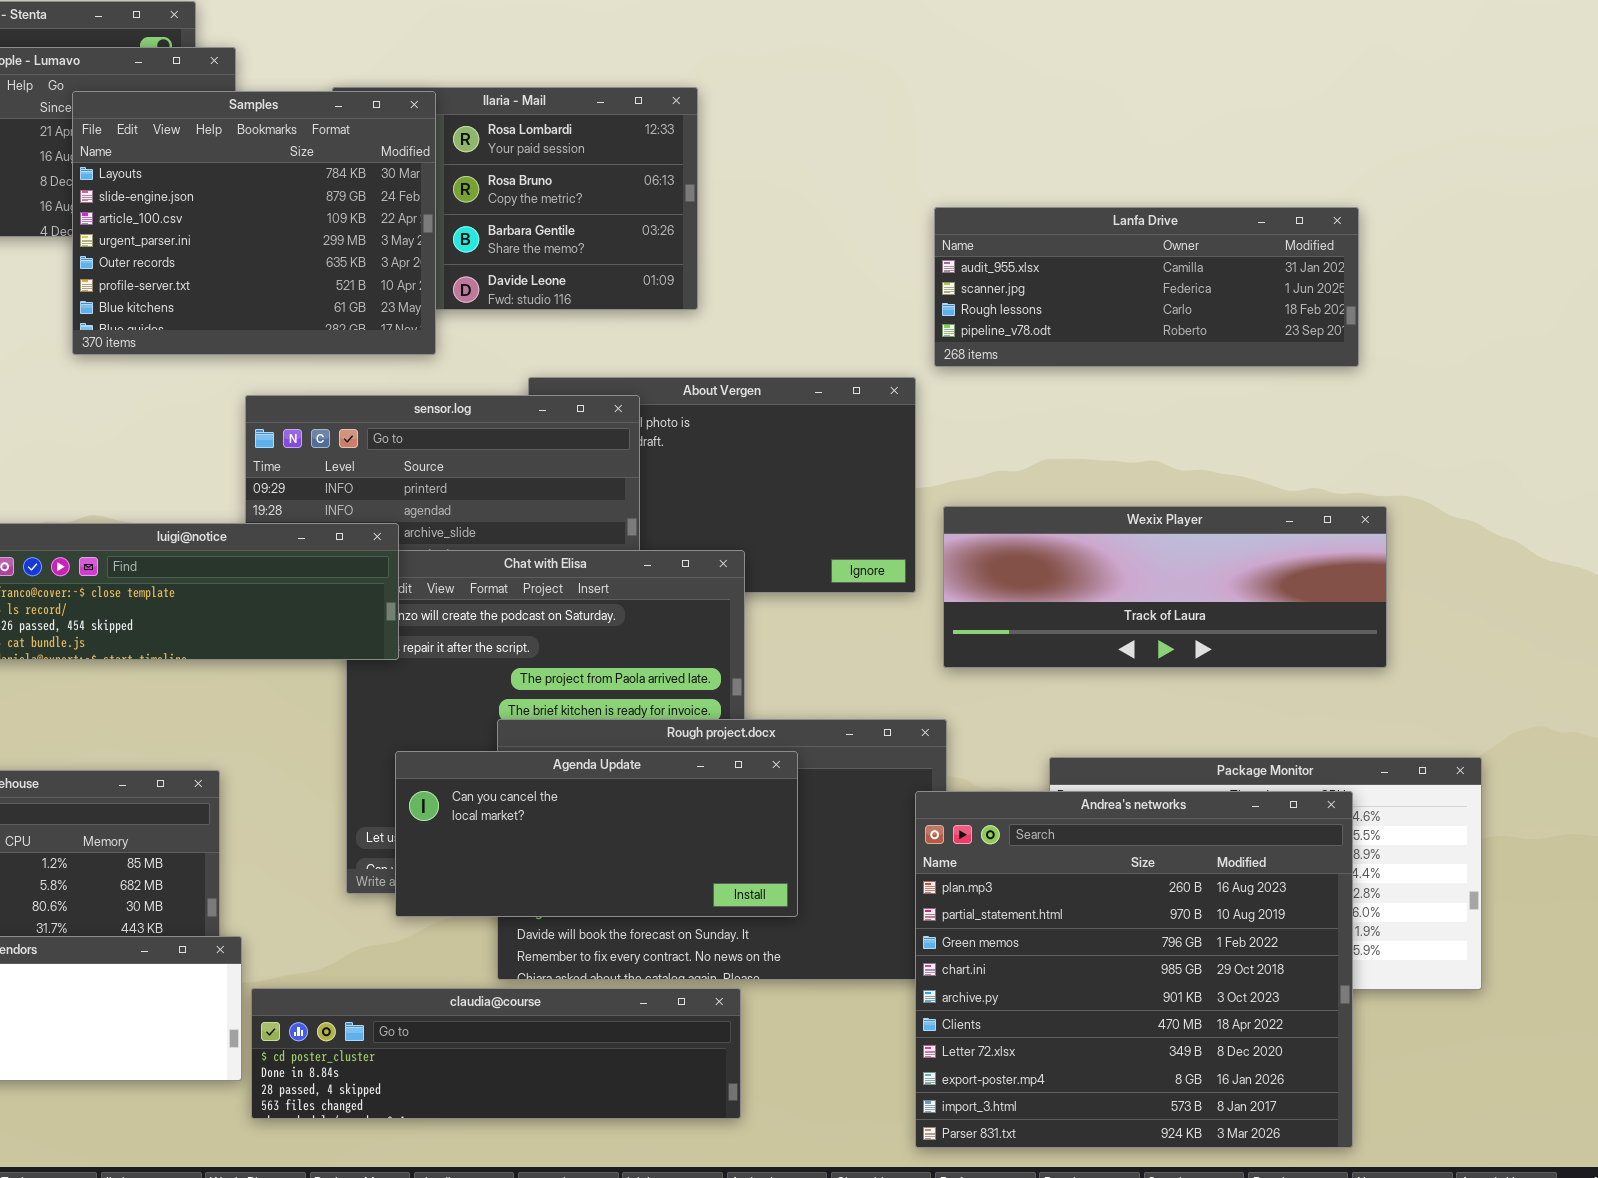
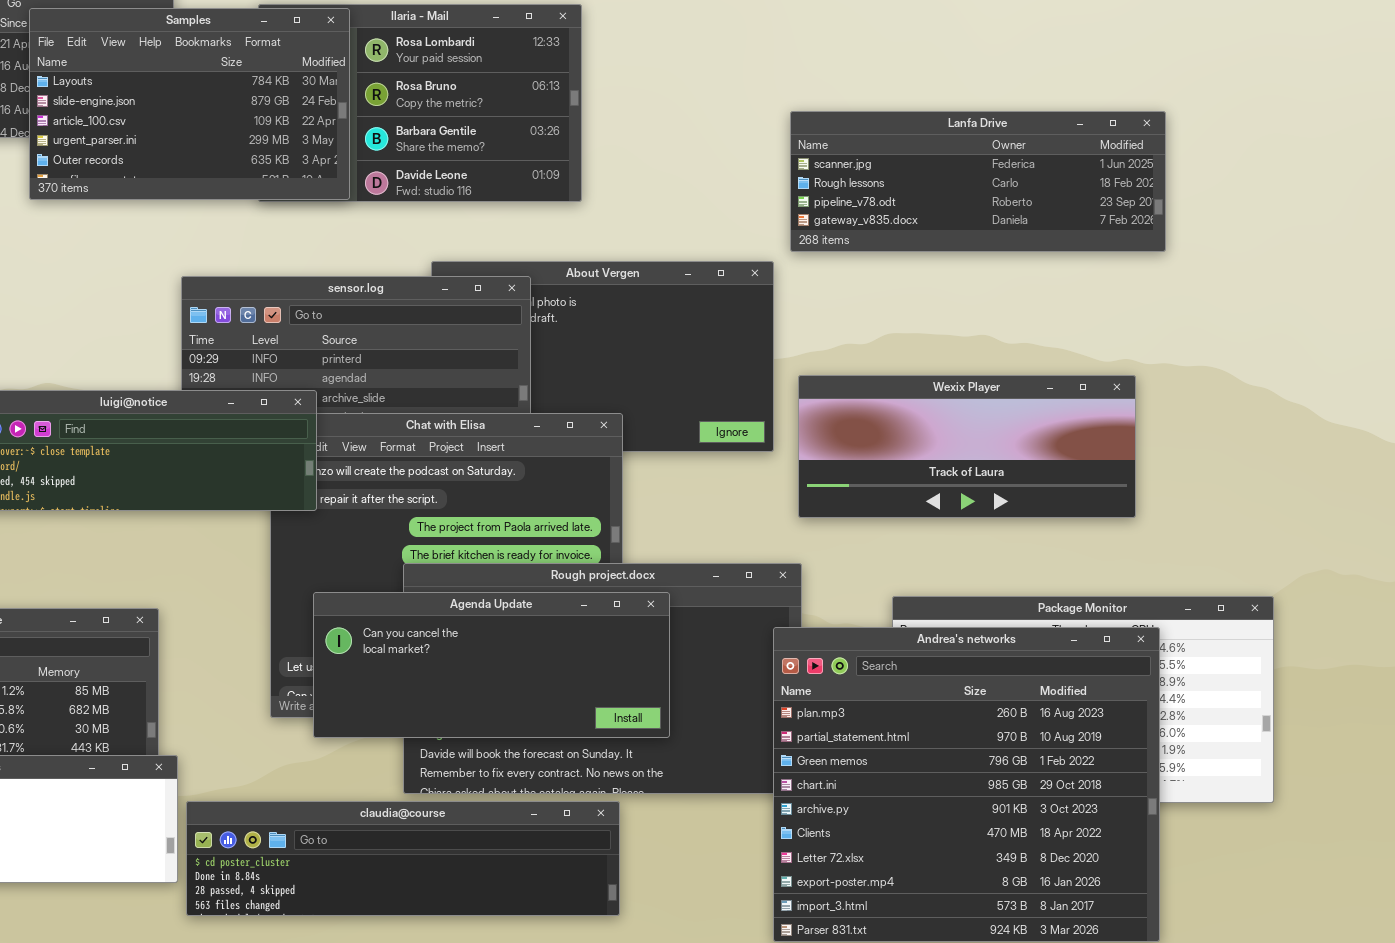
Samples: [72,91,436,355] -> [29,8,350,200], resized
Lanfa Drive: [934,207,1359,367] -> [790,111,1166,252], scrolled down 1 row
Wexix Player: [943,506,1387,668] -> [798,375,1136,518], resized

